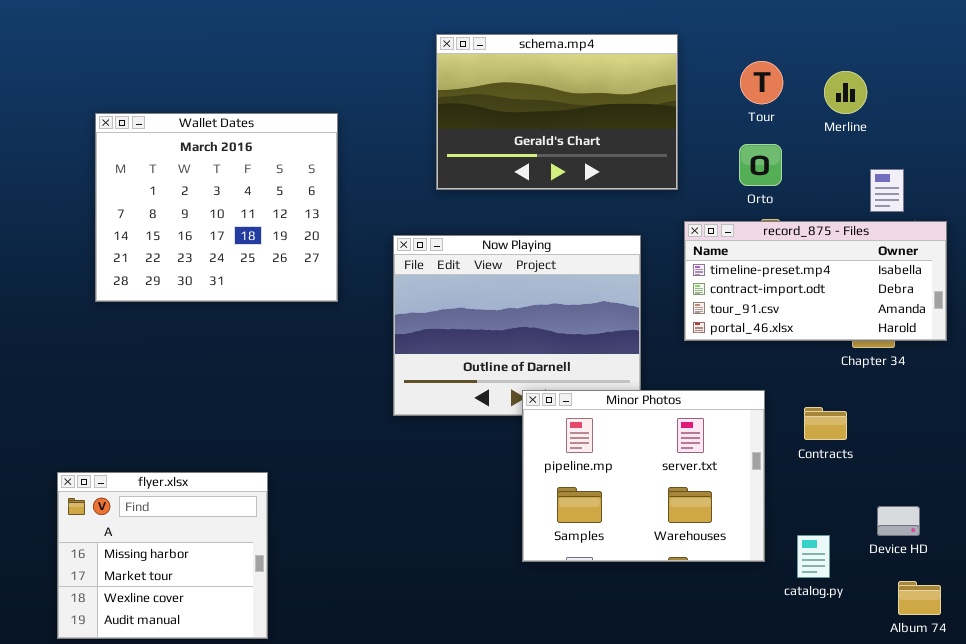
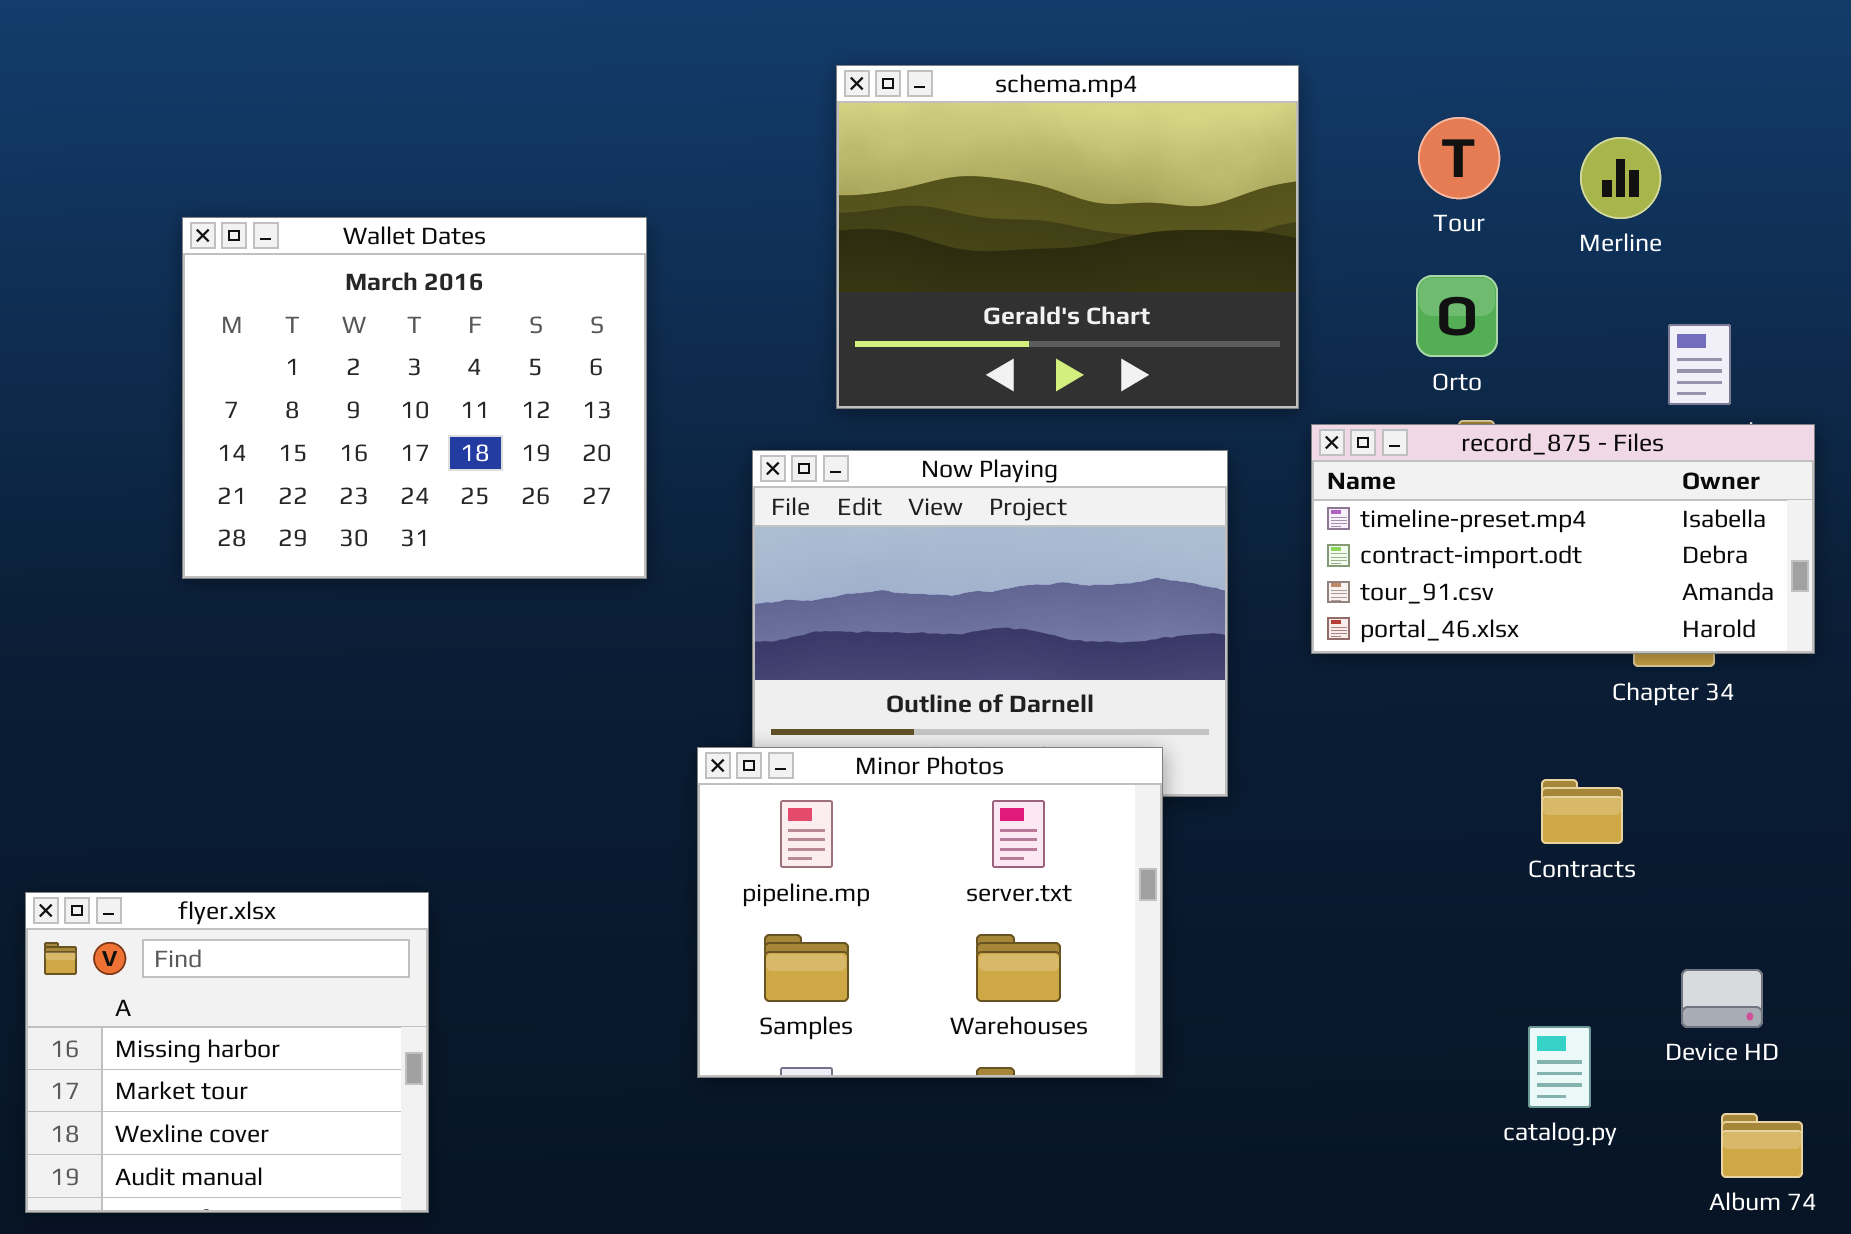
schema.mp4: [436,34,678,190] -> [836,65,1299,409], resized
Minor Photos: [522,390,765,562] -> [697,747,1163,1078], moved
flyer.xlsx: [57,472,268,639] -> [25,892,429,1213], moved

